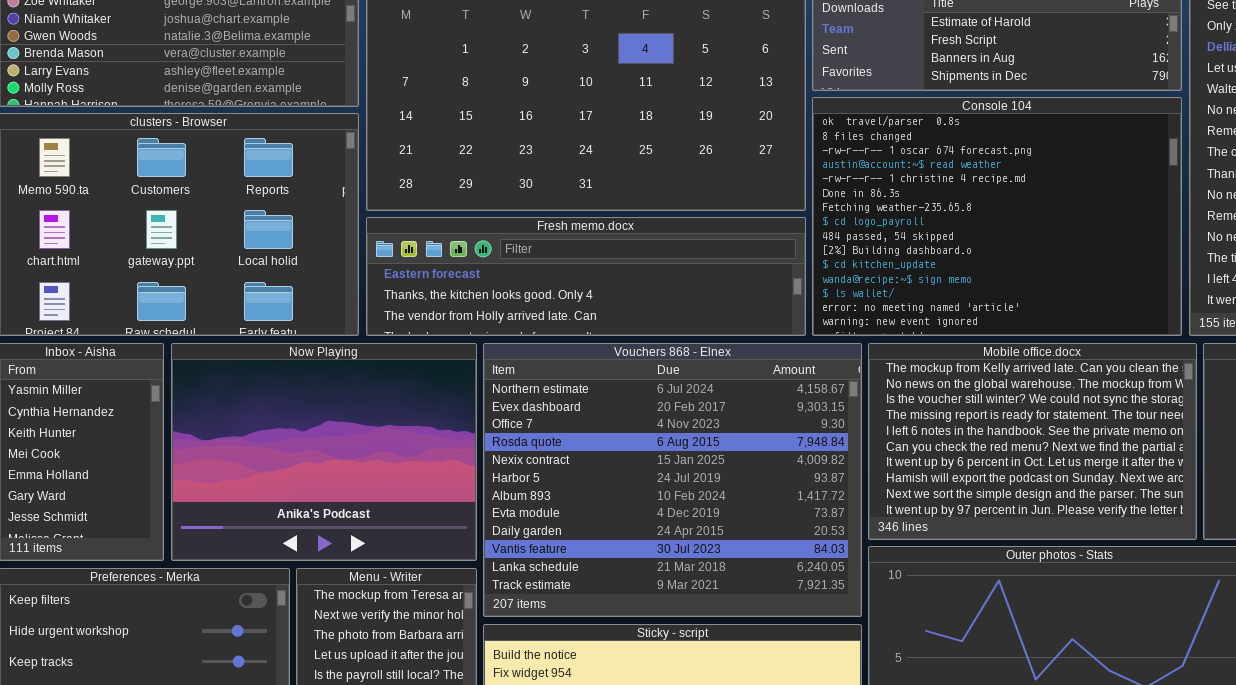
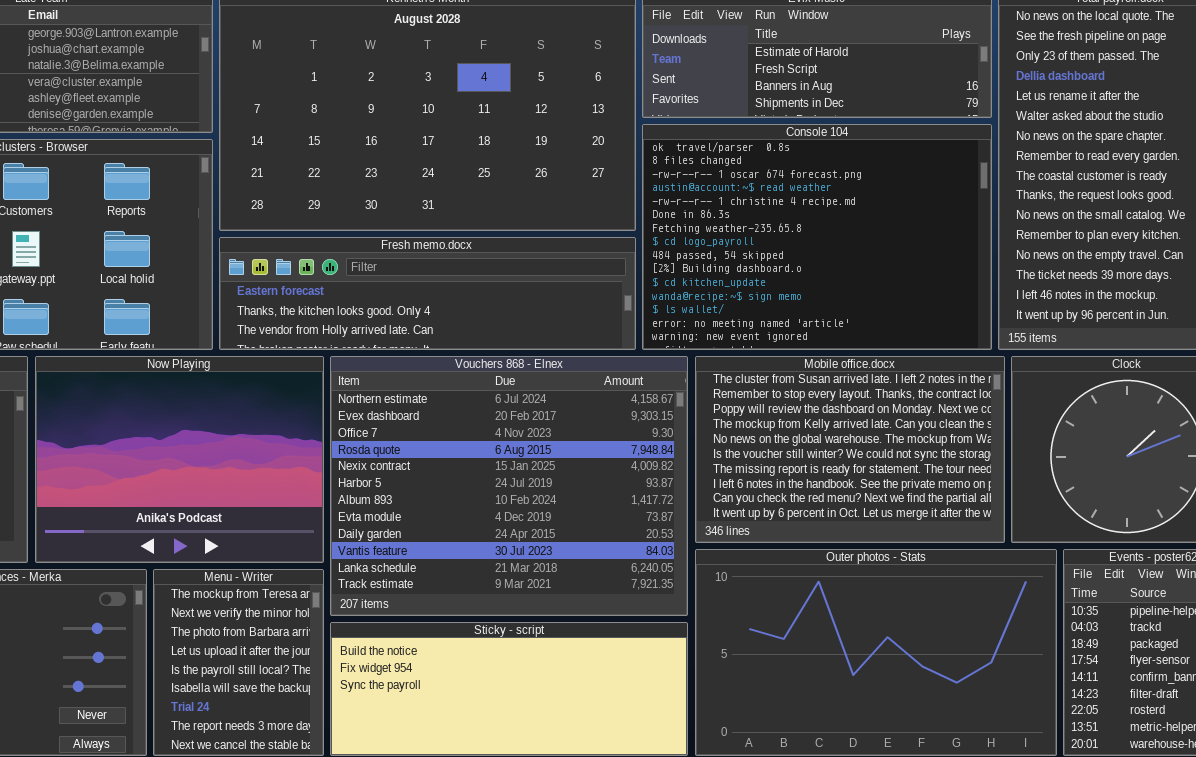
Mobile office.docx: [868,343,1197,540] -> [695,356,1005,543], scrolled up 3 rows

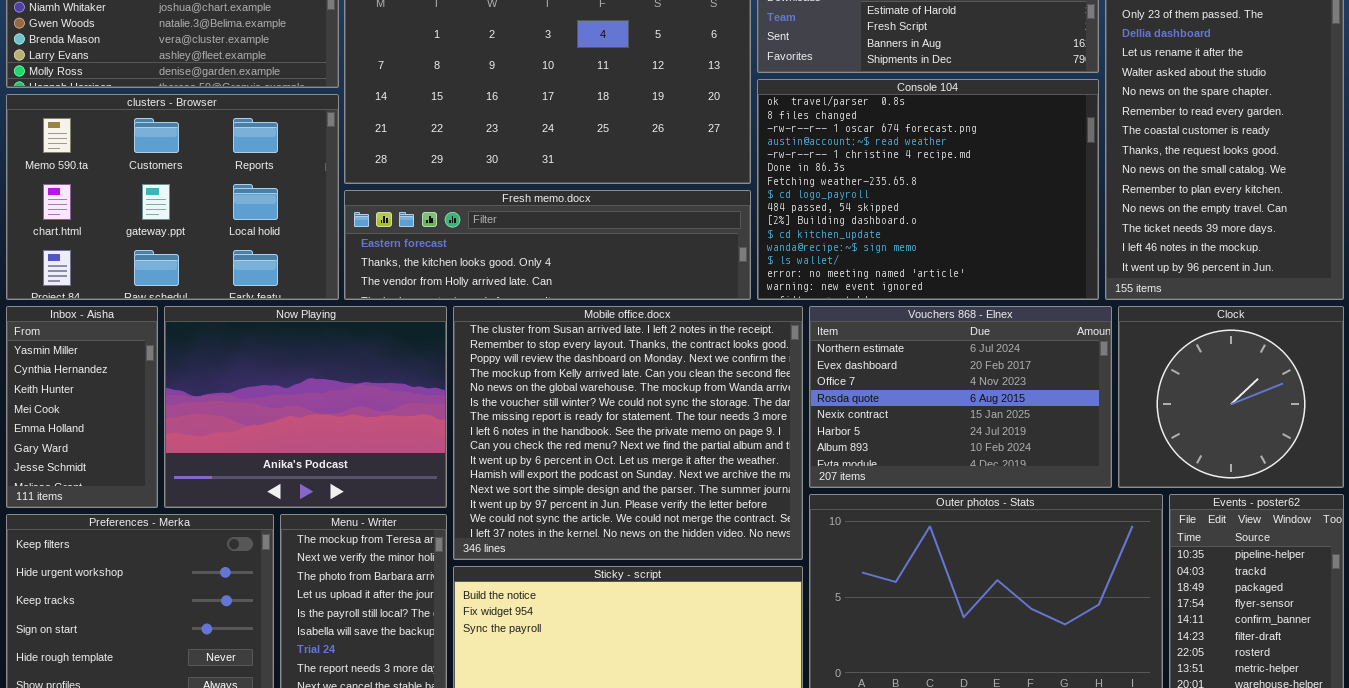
Vouchers 868 - Elnex: [330,356,688,616] -> [809,306,1112,488], moved, resized
Mobile office.docx: [695,356,1005,543] -> [453,306,803,560], moved, resized

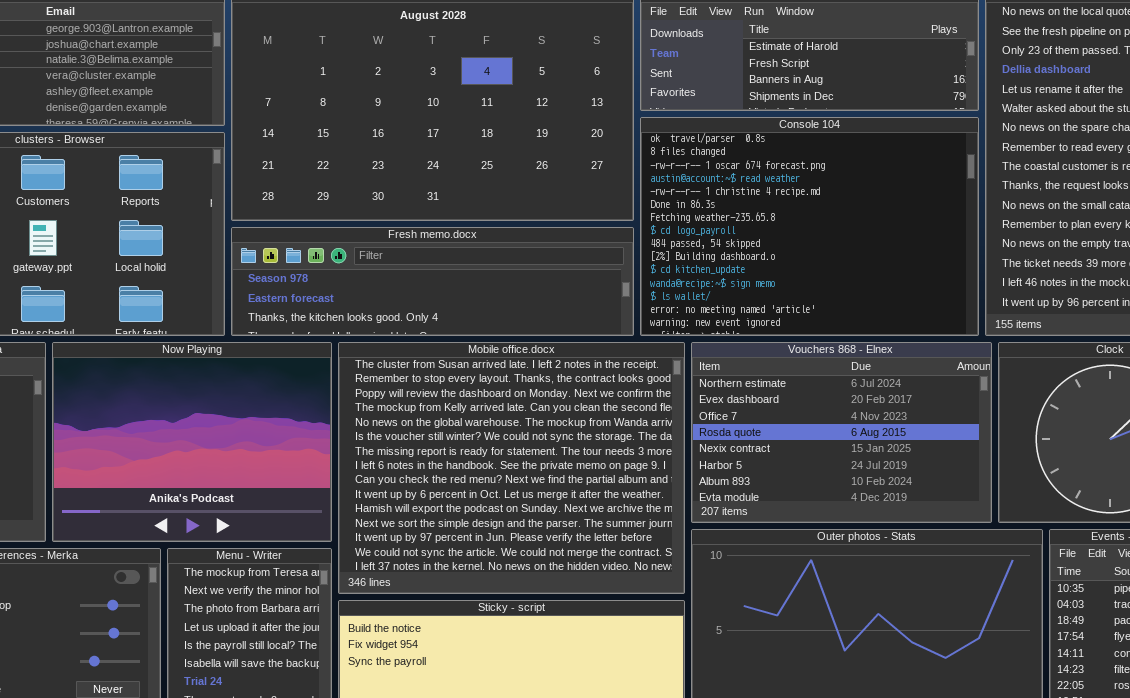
Fresh memo.docx: [344,190,751,300] -> [231,227,634,336], scrolled up 1 row

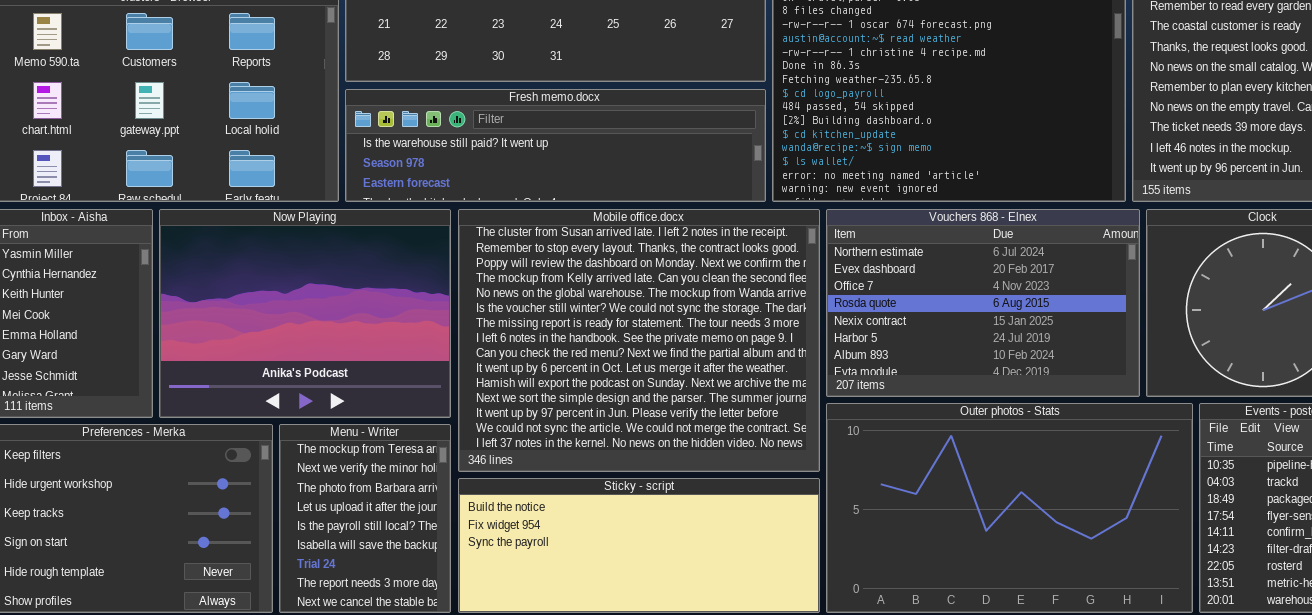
Fresh memo.docx: [231,227,634,336] -> [345,89,766,202], scrolled up 1 row

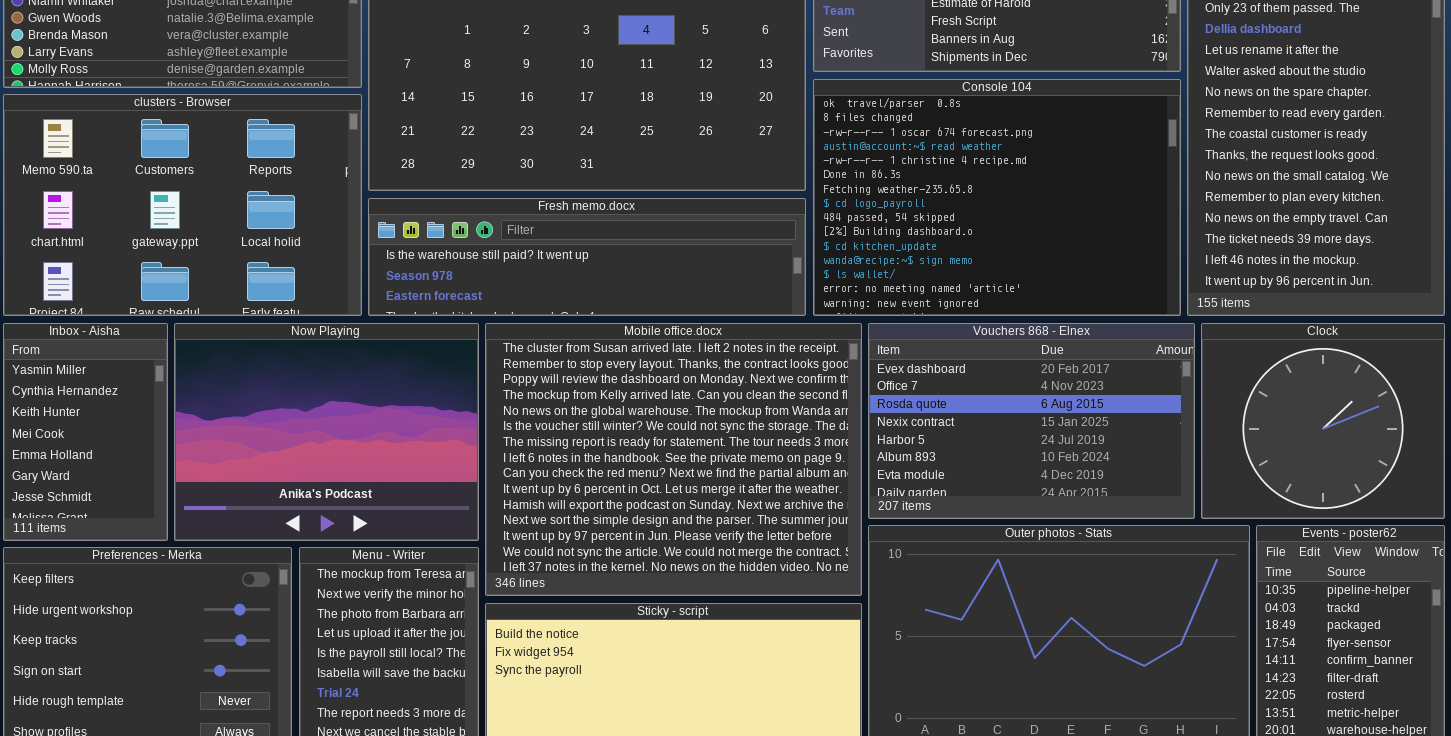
Vouchers 868 - Elnex: [826,209,1140,397] -> [868,323,1195,519], scrolled down 1 row

